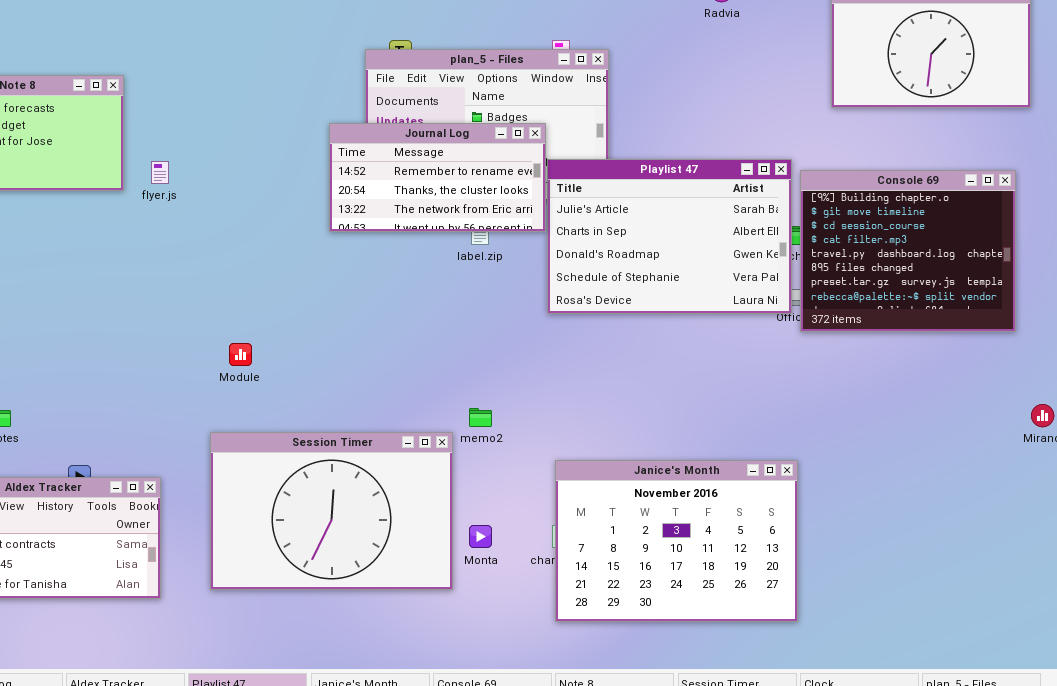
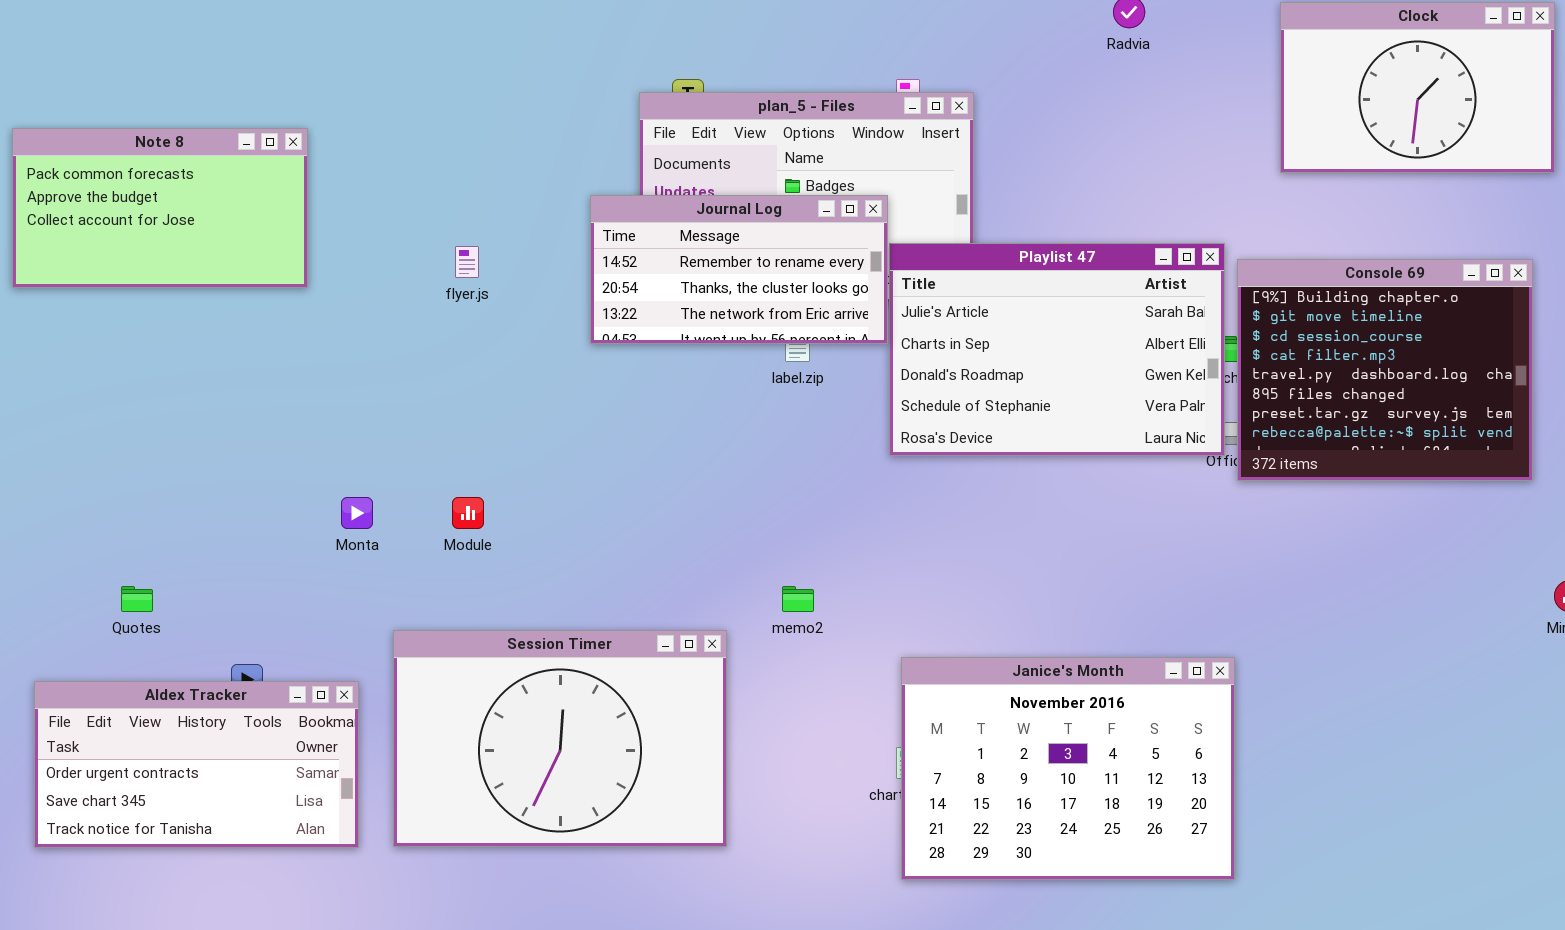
flyer.js: [151,161,169,184] -> [455,246,479,278], moved
Session Timer: [210,432,453,590] -> [393,630,727,847], moved
Monta: [469,525,492,548] -> [341,497,373,529], moved

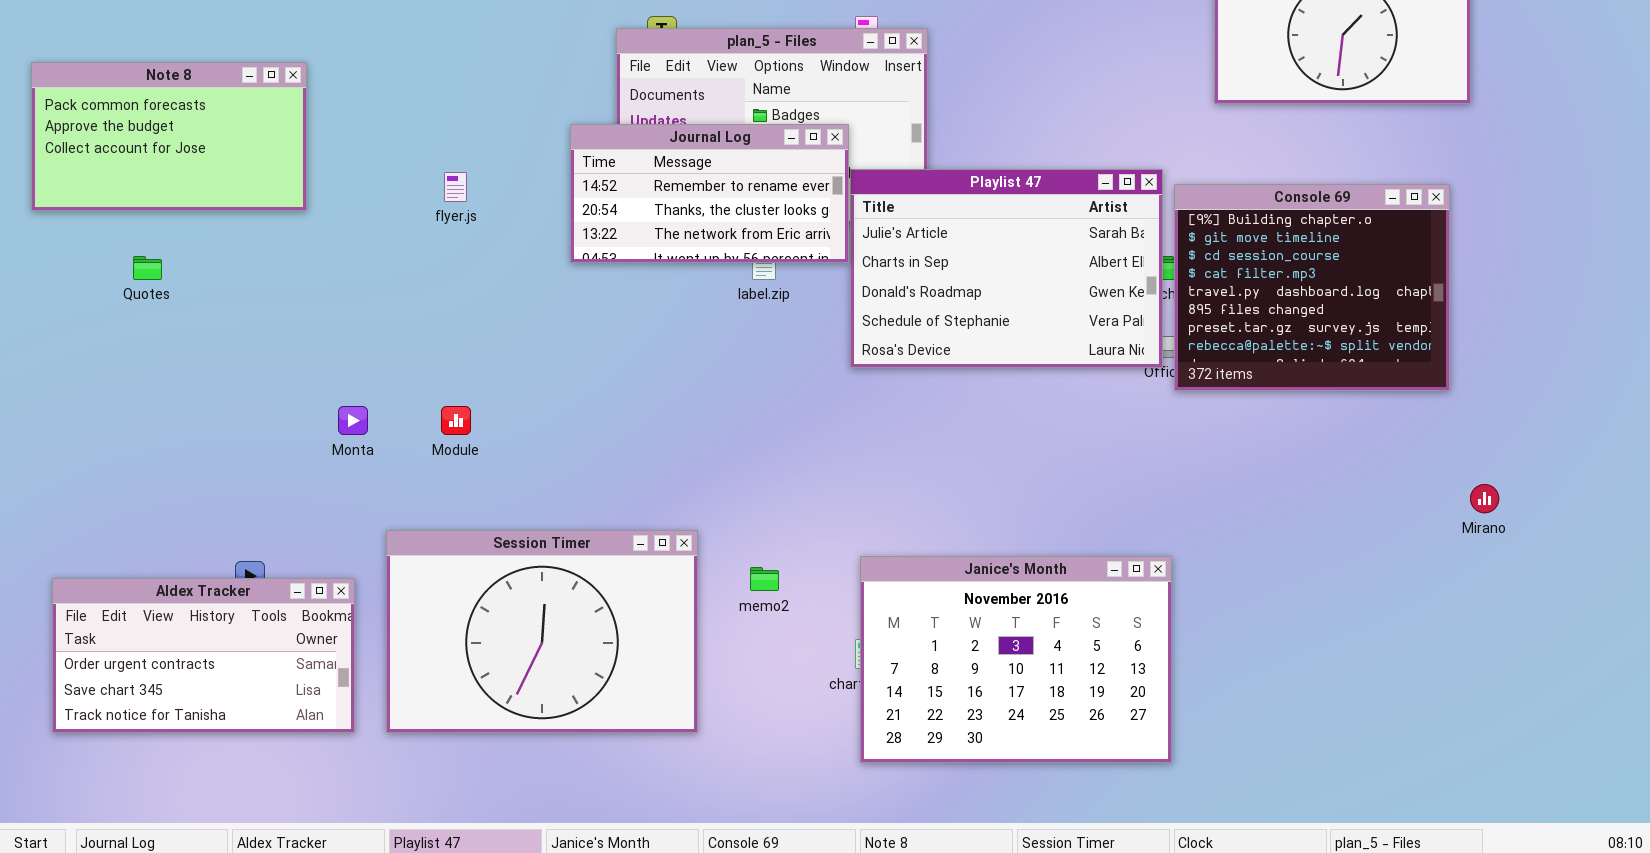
Quotes: [121,586,153,612] -> [133,256,162,280], moved
memo2: [782,586,814,612] -> [750,567,779,591], moved

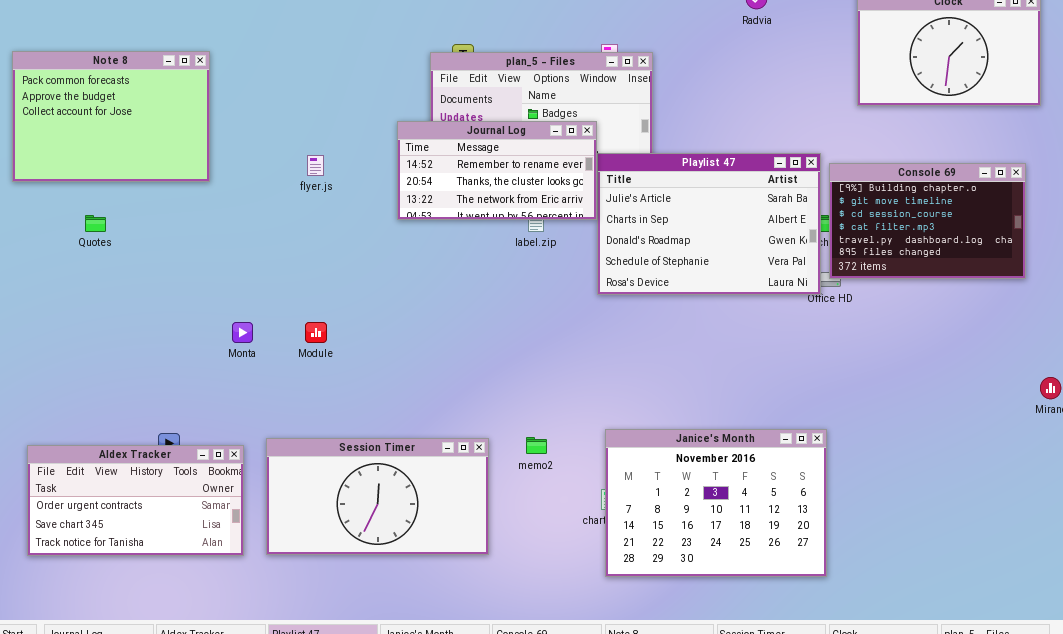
Note 8: [31,62,307,211] -> [12,51,210,182], resized
Console 69: [1174,184,1450,391] -> [829,163,1026,279], resized
Session Timer: [386,530,698,733] -> [266,438,489,555], resized

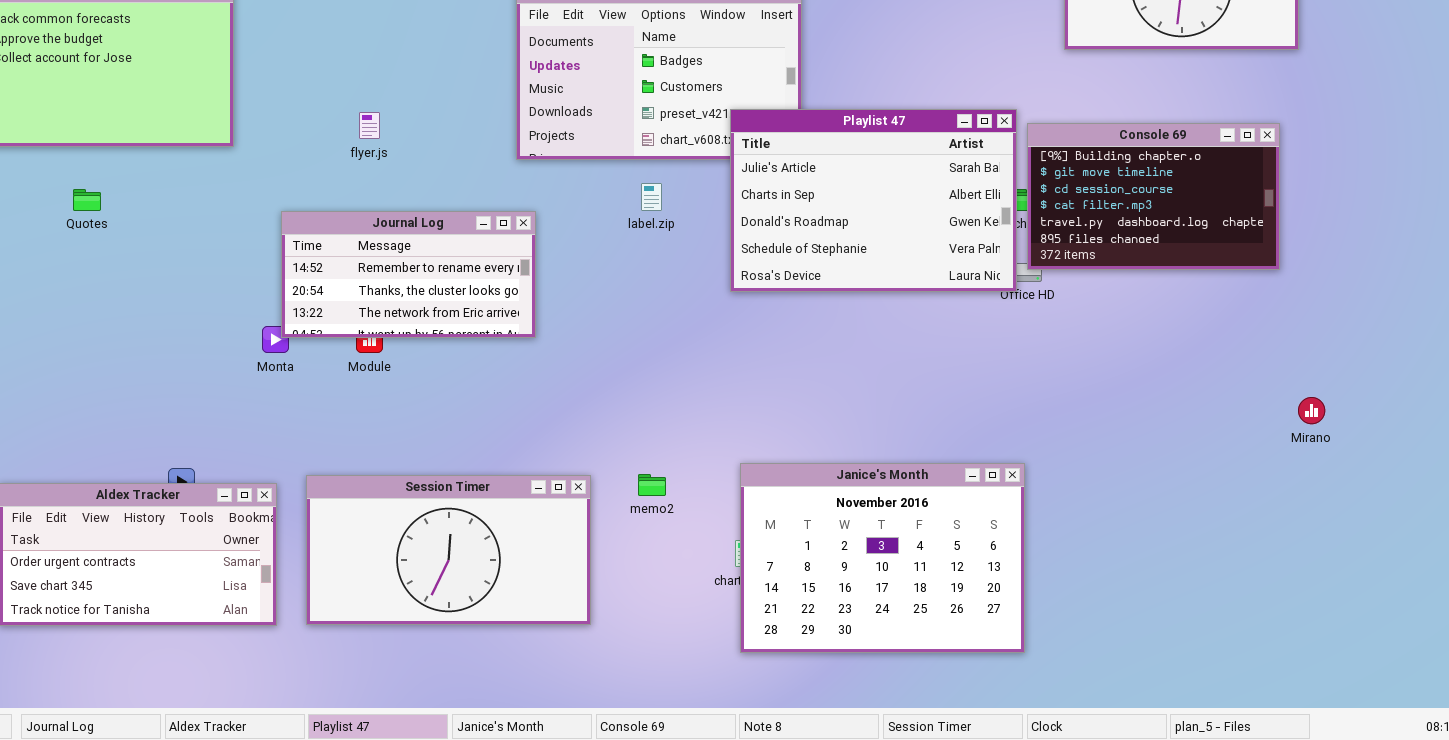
Journal Log: [397,121,597,220] -> [281,211,536,338], moved

